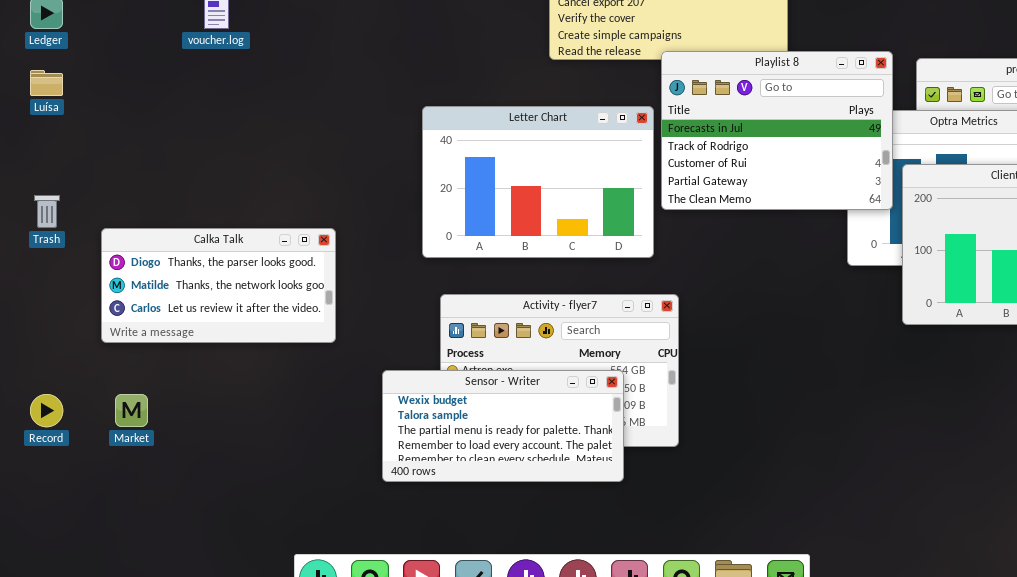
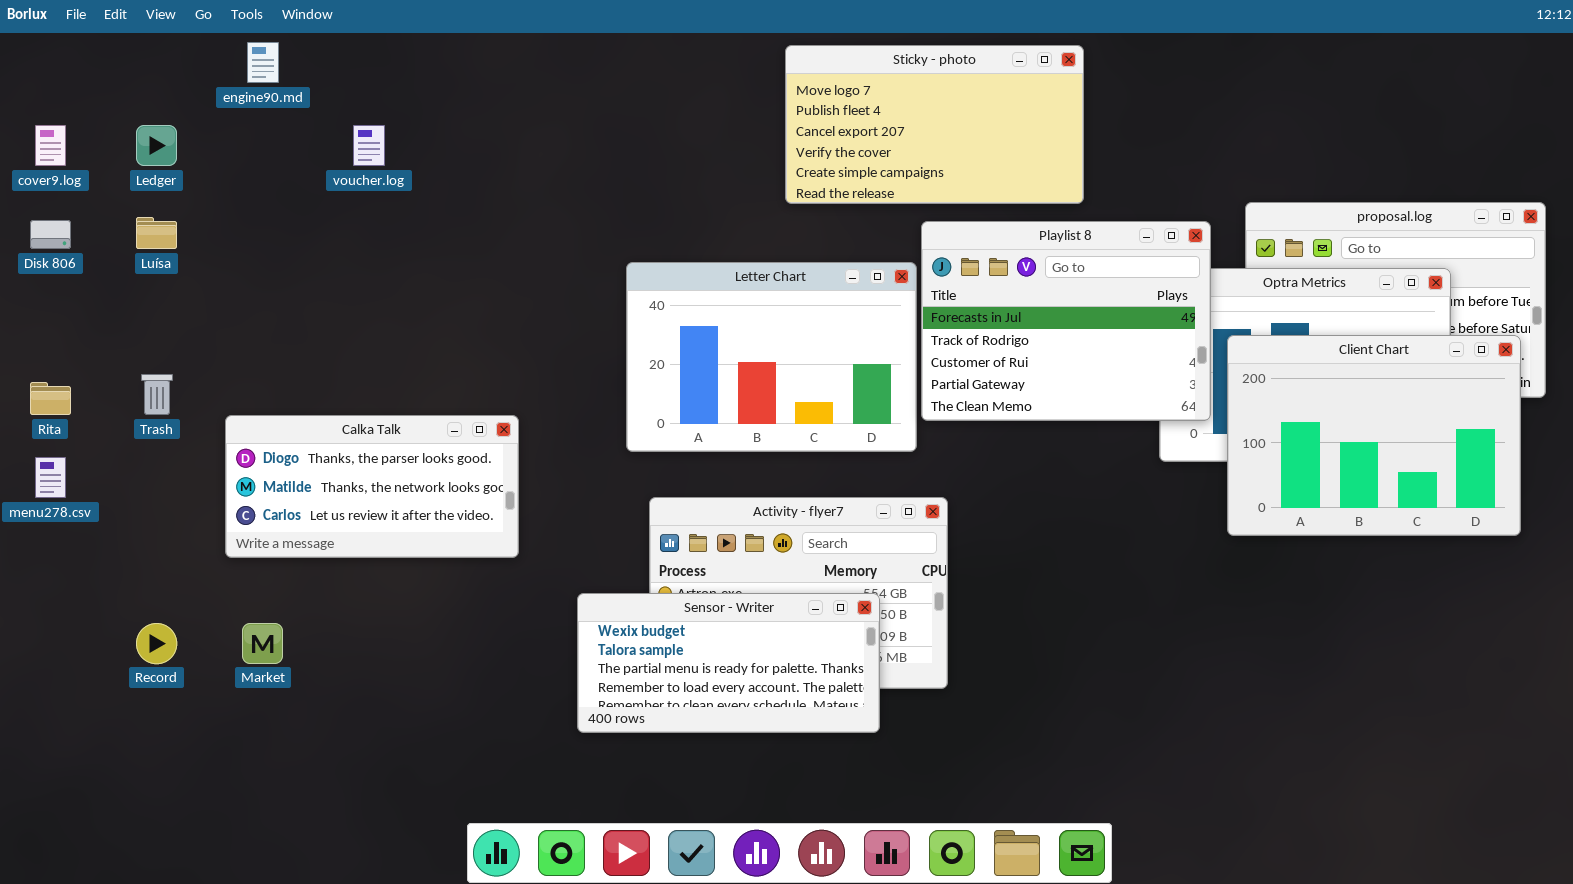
Playlist 8: [661,51,893,210] -> [921,221,1211,421], moved

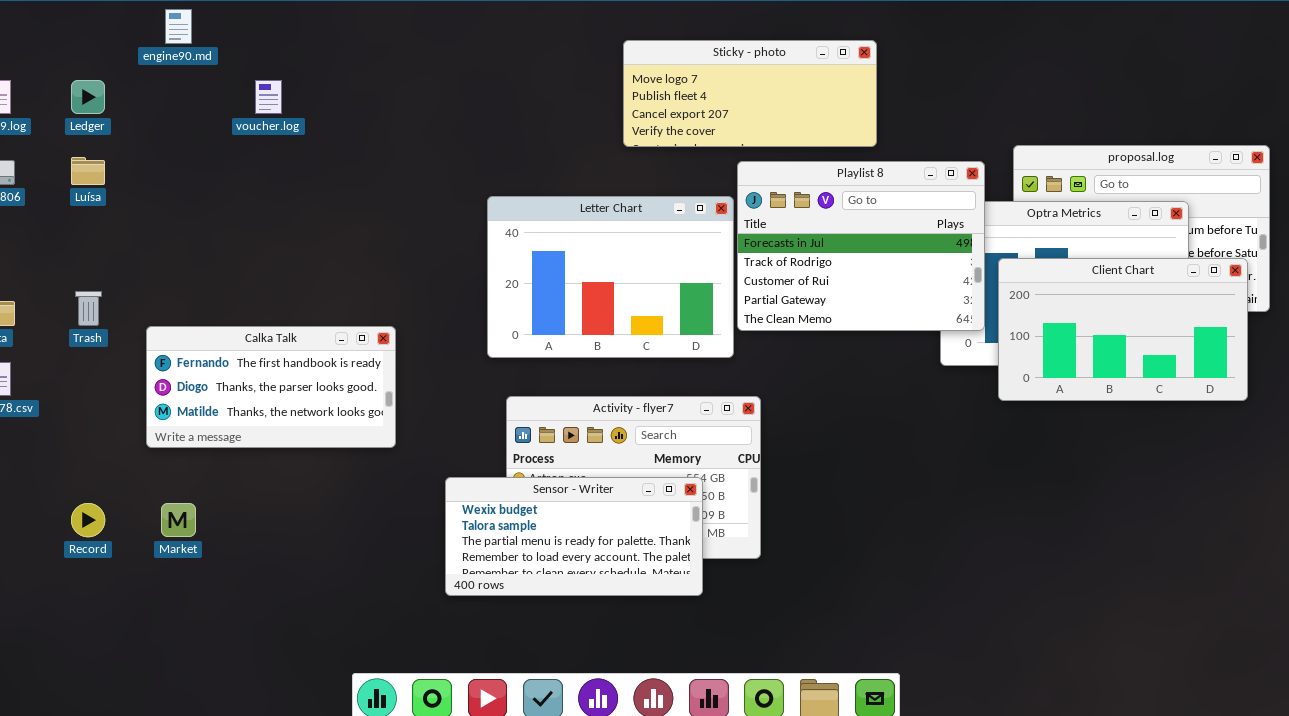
Sticky - photo: [785,45,1084,204] -> [623,40,877,147], resized
Client Chart: [1227,335,1521,536] -> [998,258,1248,401], resized
Calka Talk: [225,415,519,558] -> [146,326,396,448], scrolled up 1 row

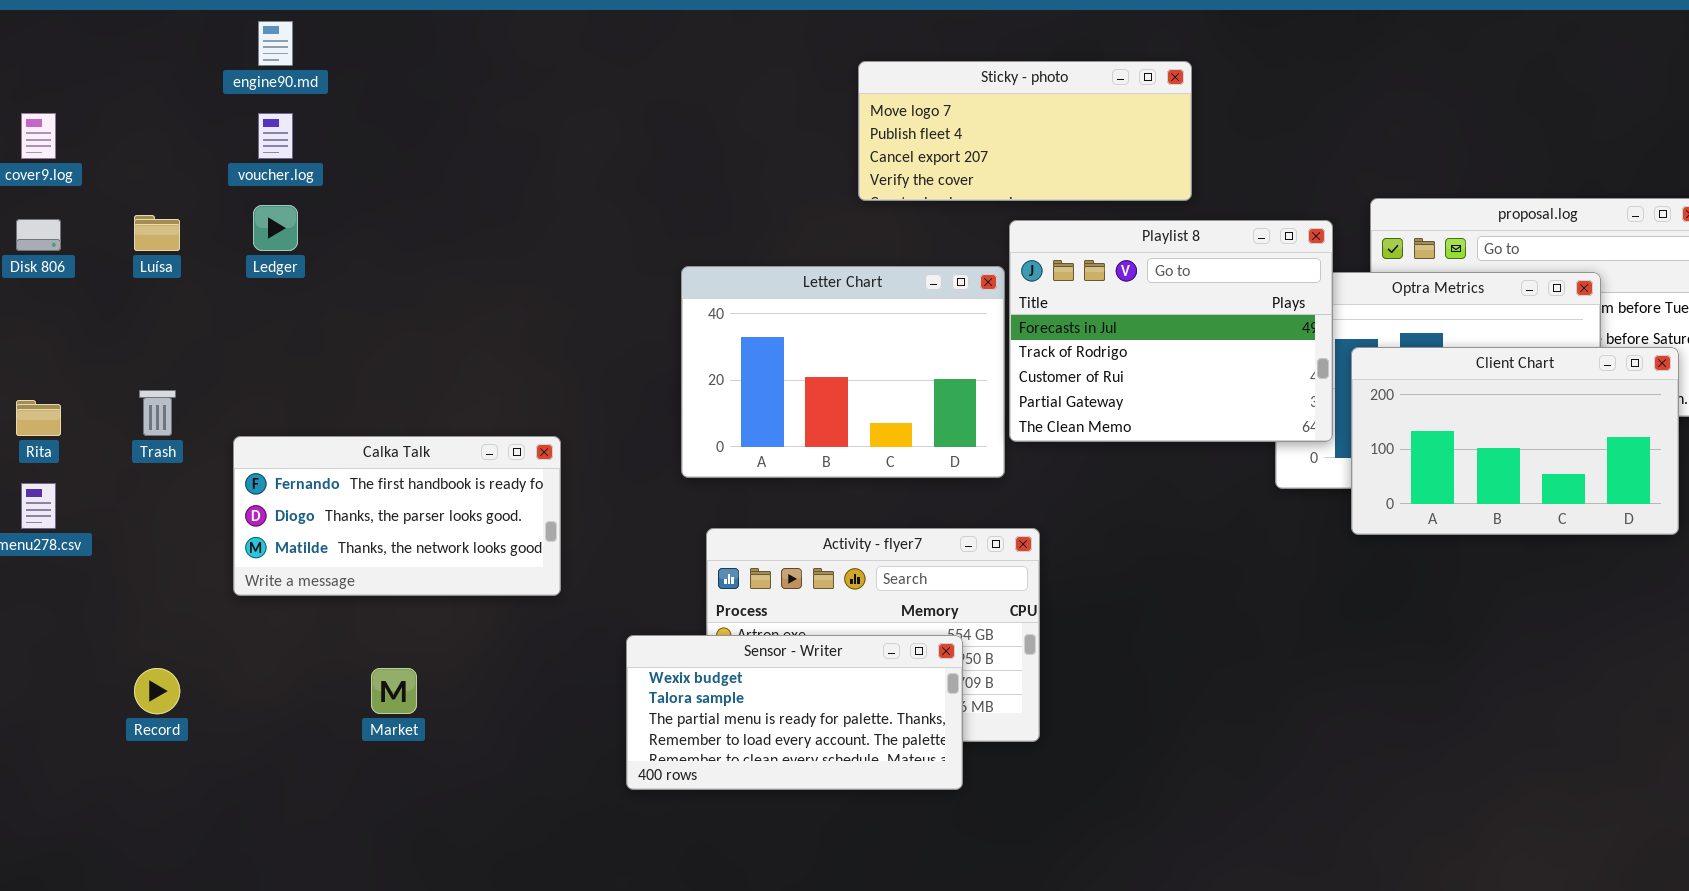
Ledger: [71,80,105,114] -> [253,205,298,251], moved
voucher.log: [255,80,282,114] -> [258,113,293,159], moved
Market: [161,503,196,537] -> [371,668,417,714], moved

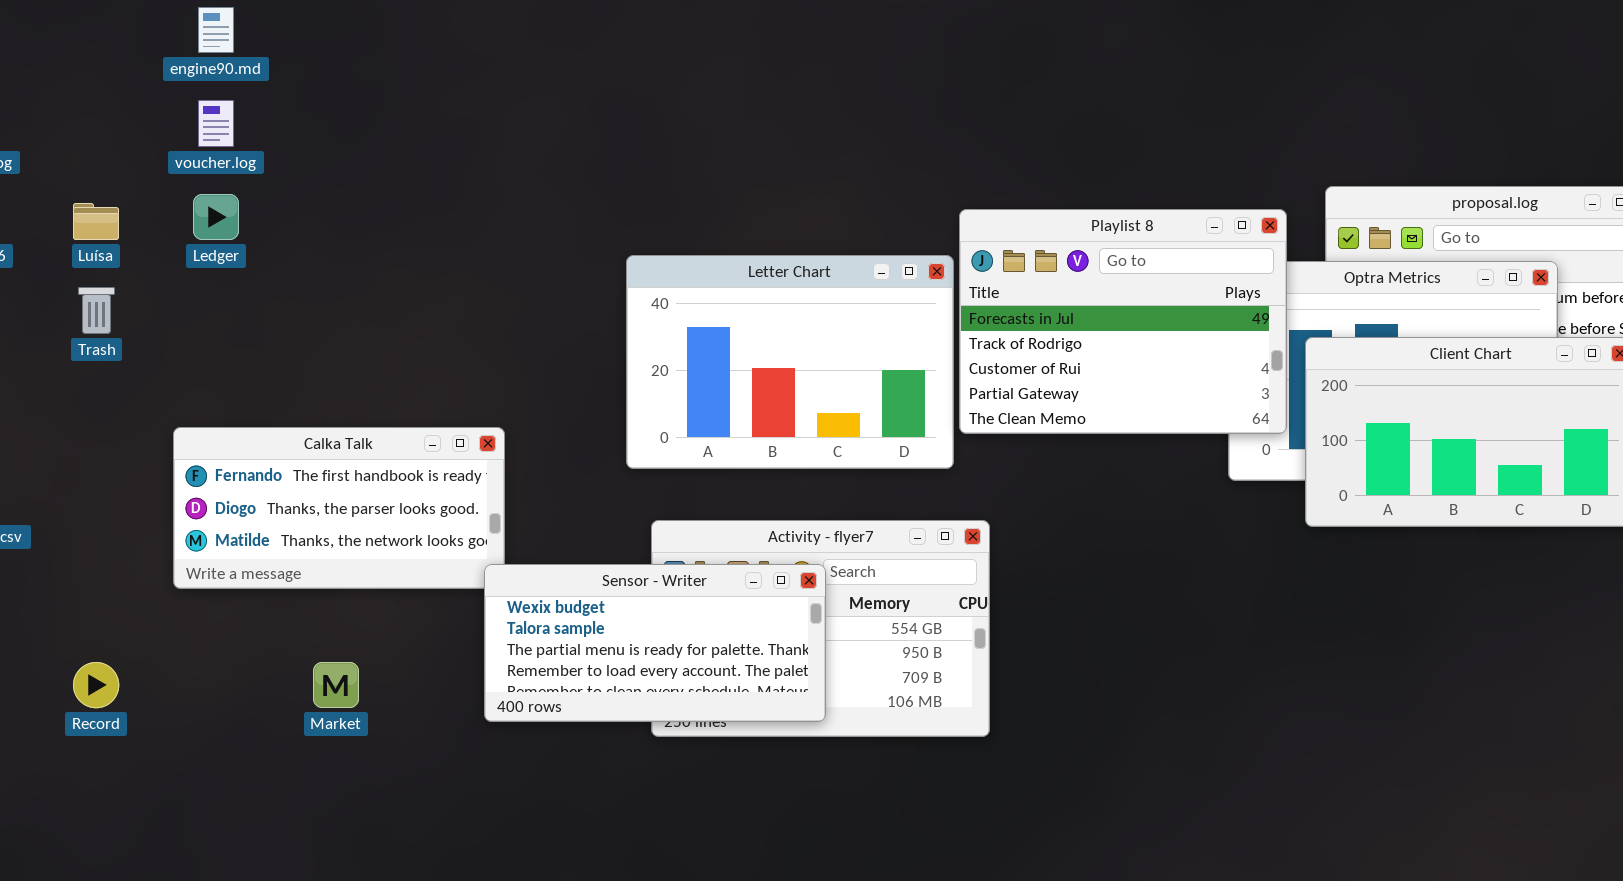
Sticky - photo: [858,61,1192,201] -> none, closed
Trash: [139,390,176,436] -> [78,287,115,334], moved
Sensor - Writer: [626,635,963,790] -> [484,564,826,722], moved

